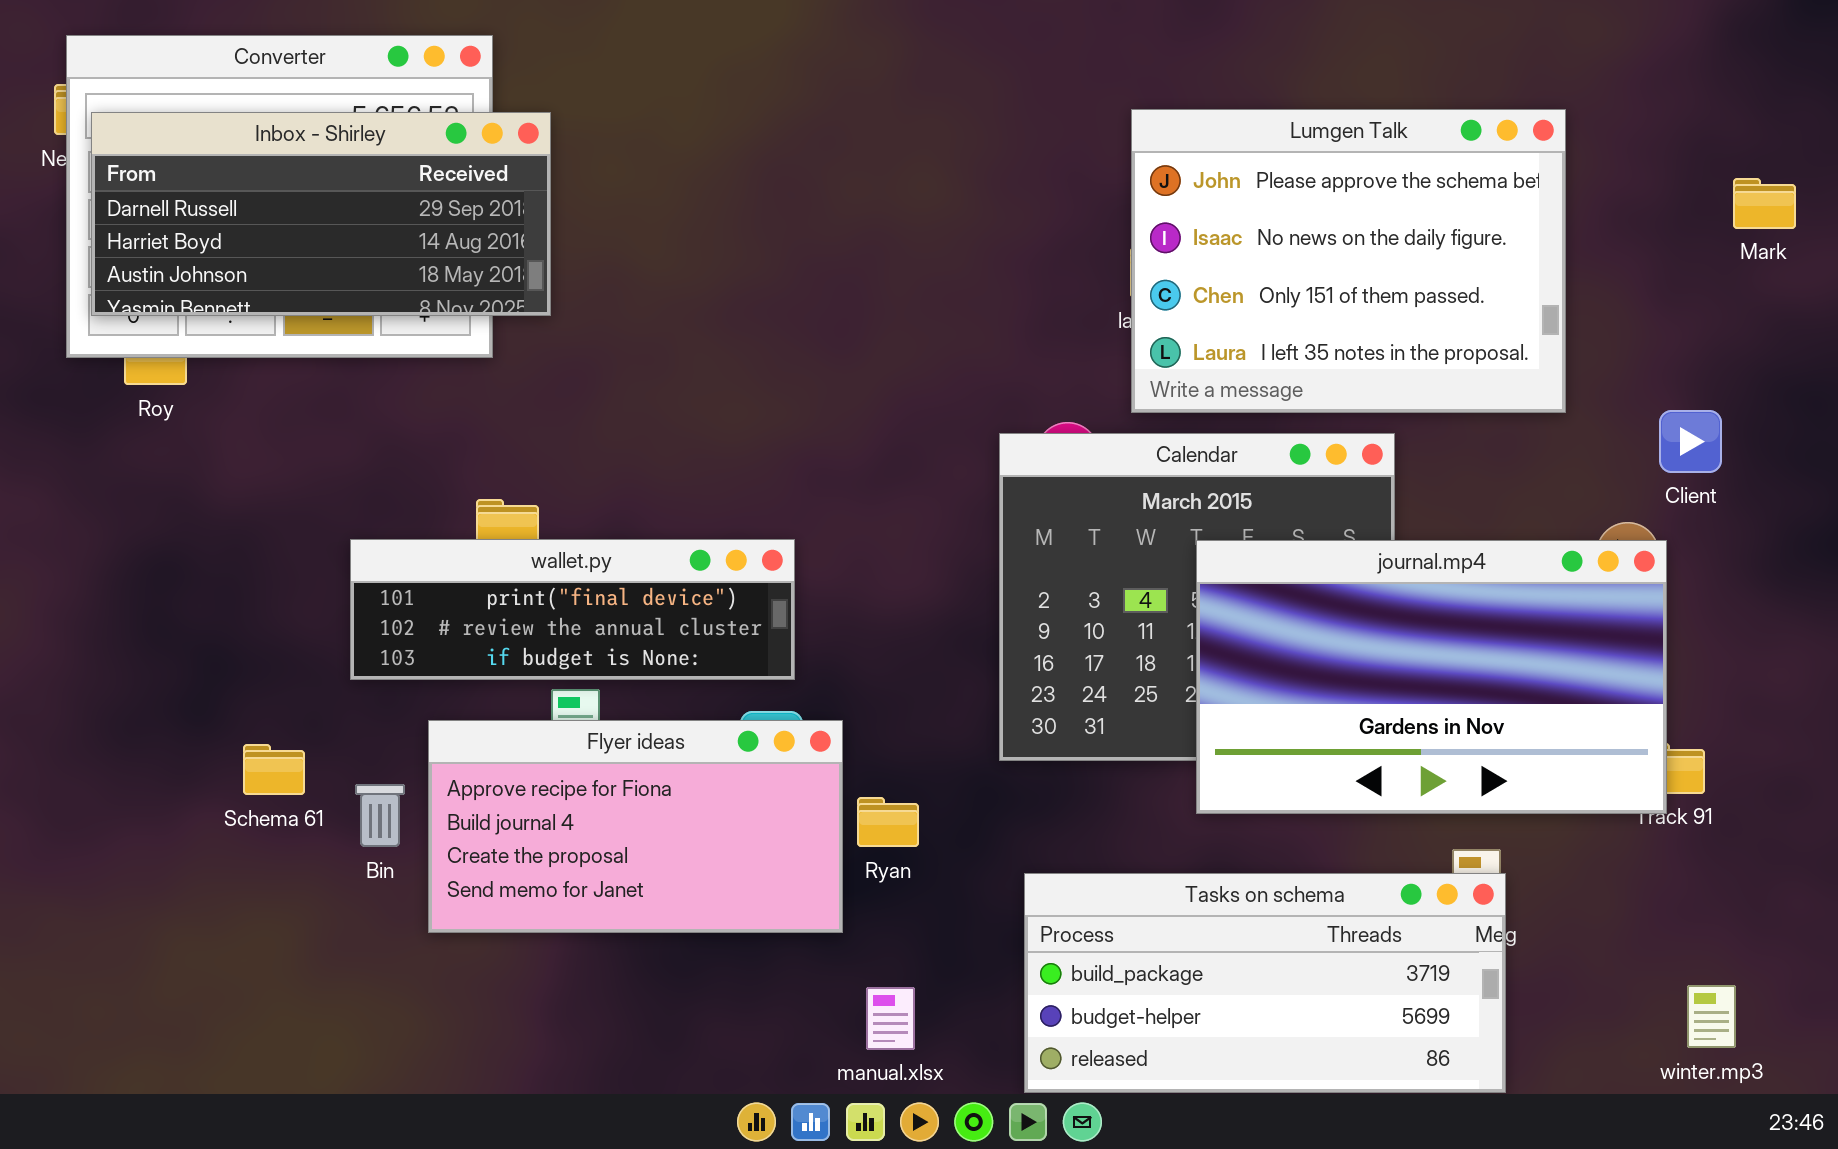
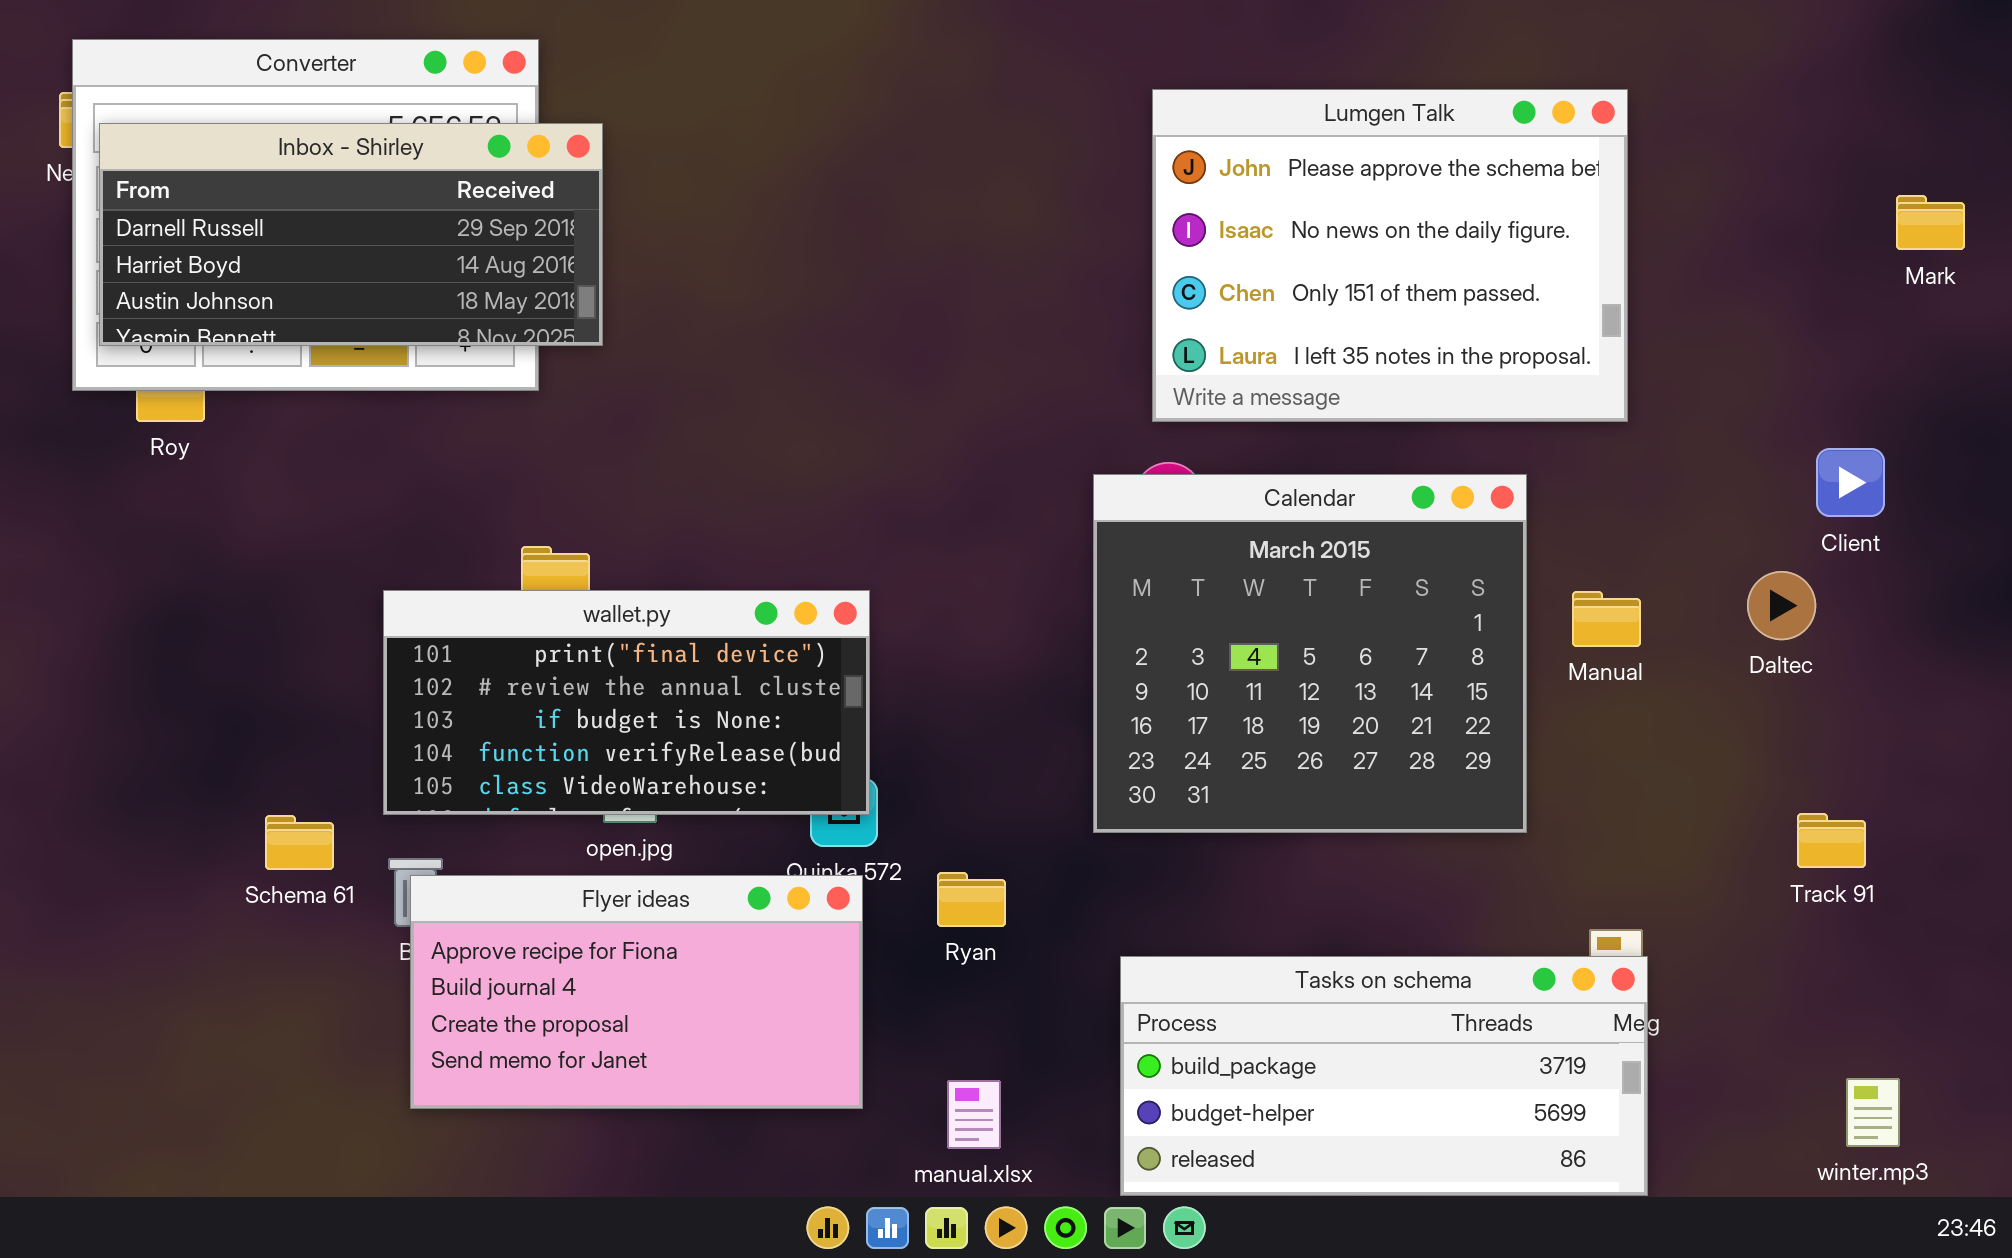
Lumgen Talk: [1131,109,1566,413] -> [1152,89,1628,422], moved
wallet.py: [350,539,795,680] -> [383,590,870,815], resized
journal.mp4: [1196,540,1667,814] -> none, closed
Flyer ideas: [428,720,843,933] -> [410,875,863,1109], moved

